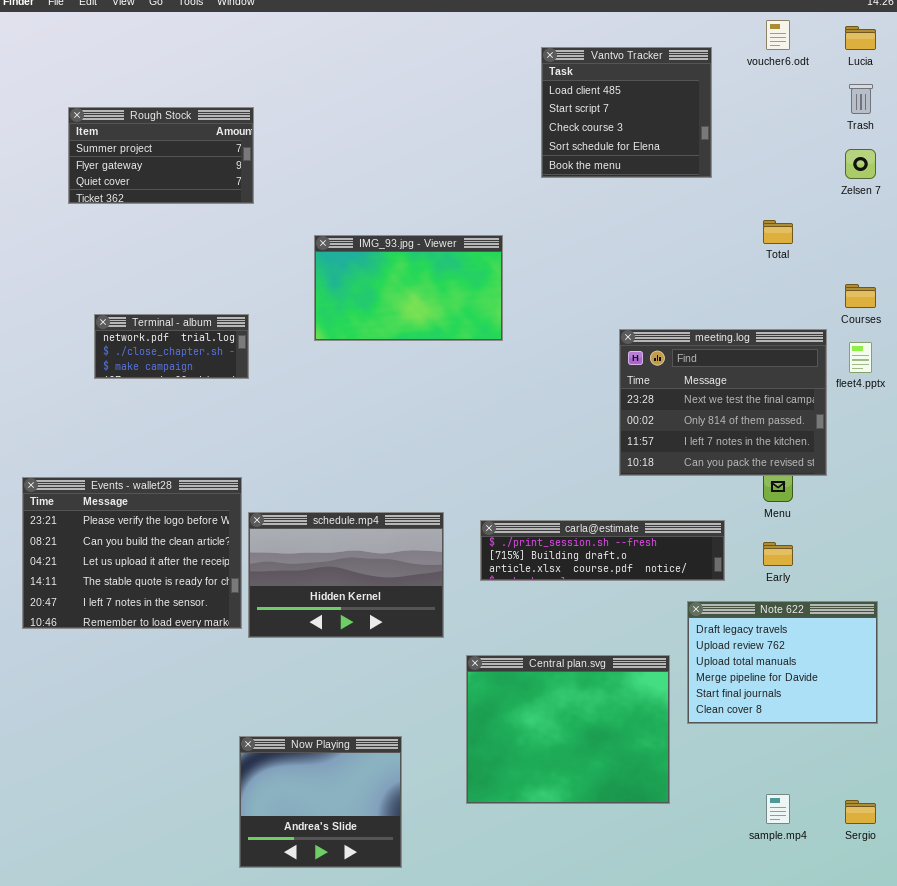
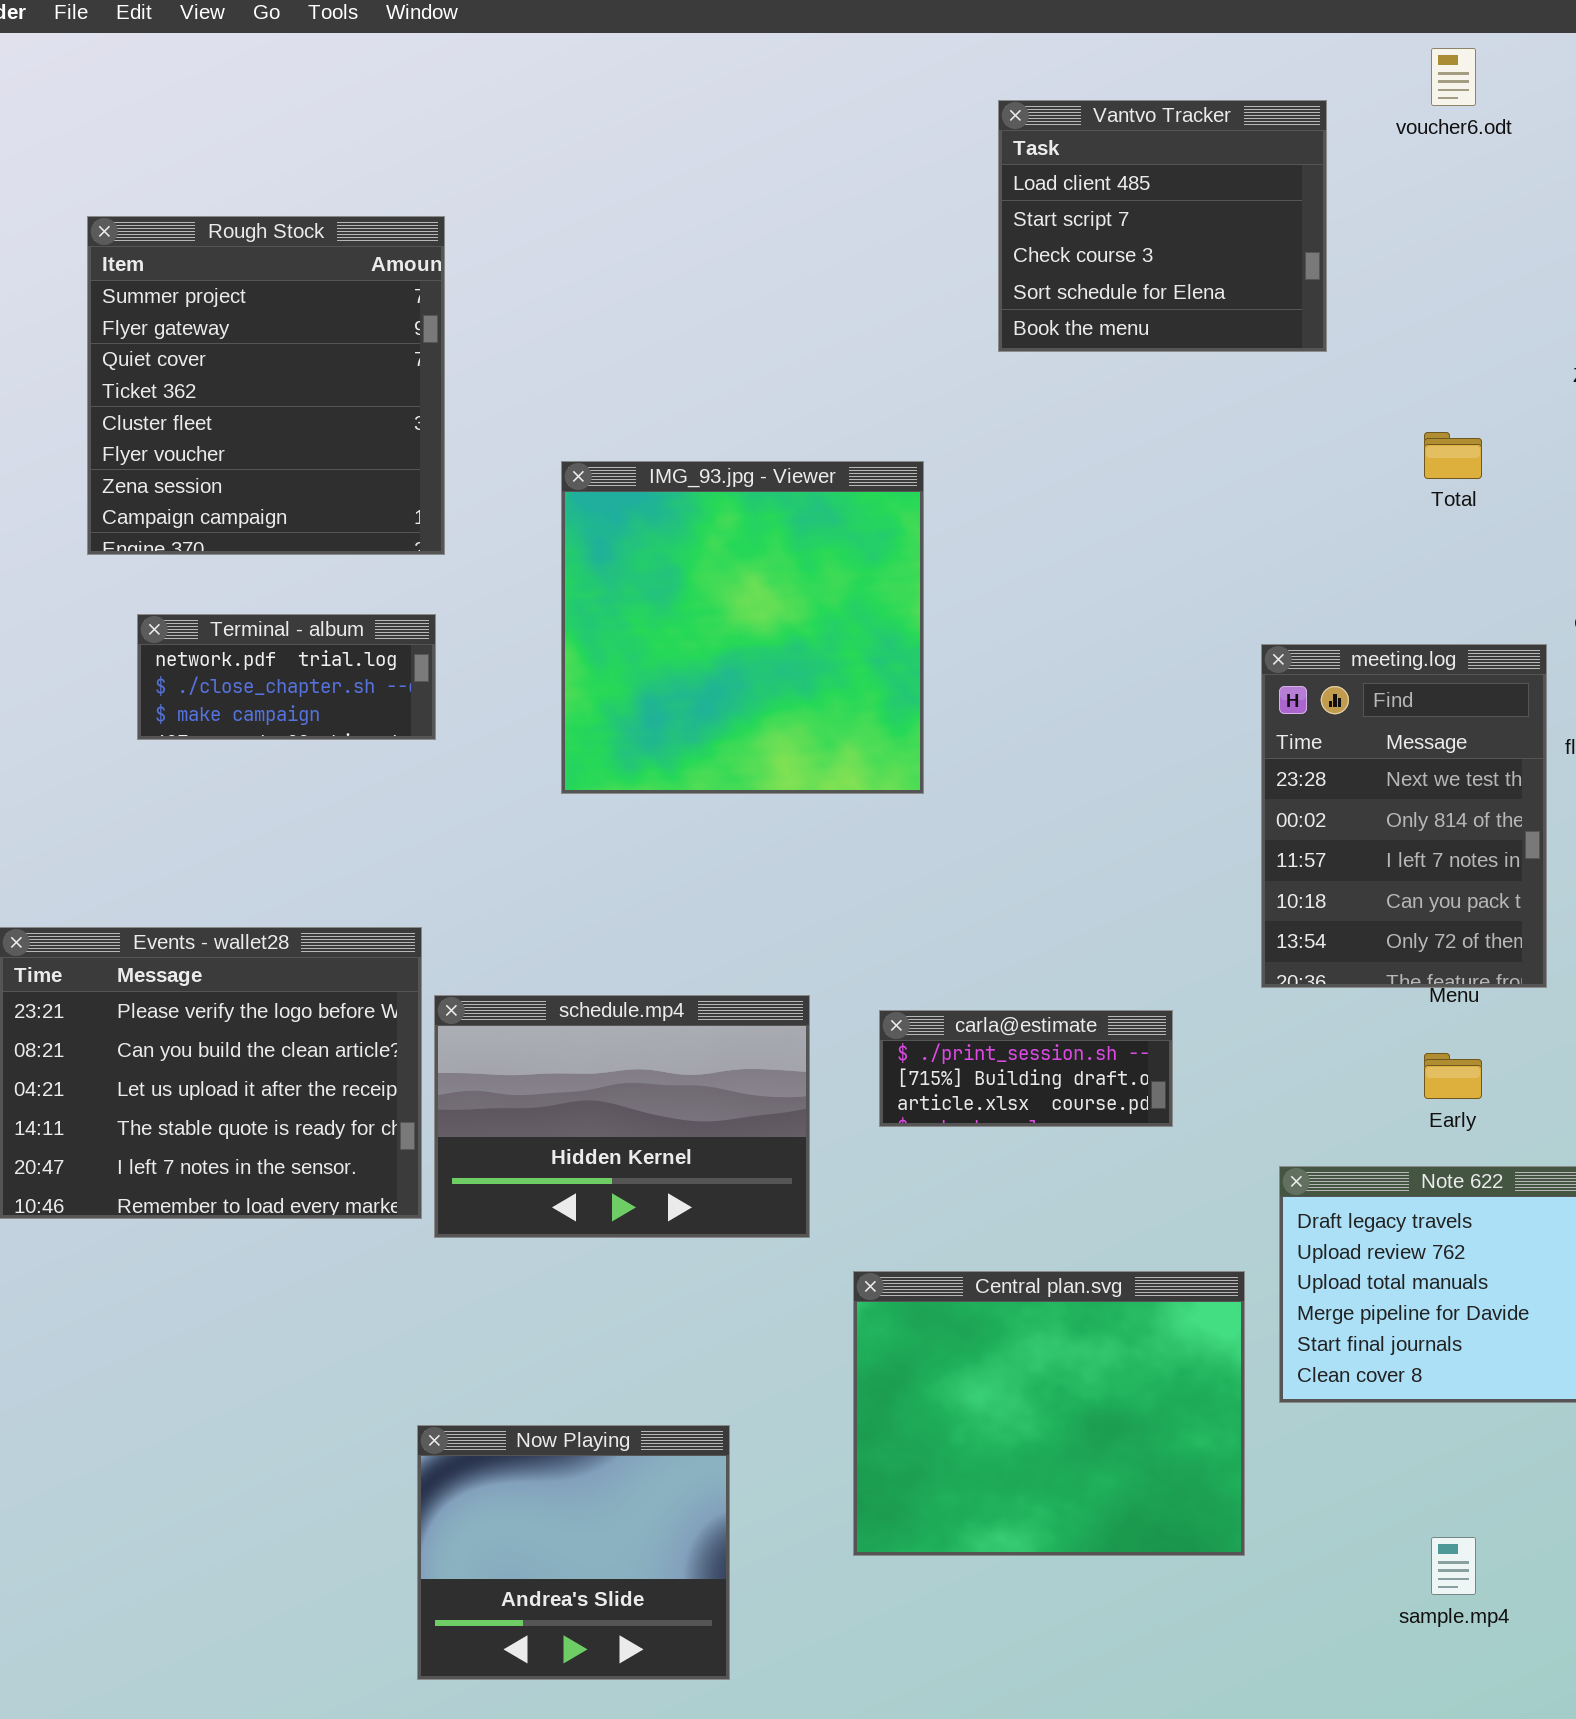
Rough Stock: [68,107,254,204] -> [87,216,445,555], resized
IMG_93.jpg - Viewer: [314,235,503,341] -> [561,461,924,794], resized
meeting.log: [619,329,827,476] -> [1261,644,1547,988], resized
carla@estimate: [480,520,725,581] -> [879,1010,1173,1127], resized

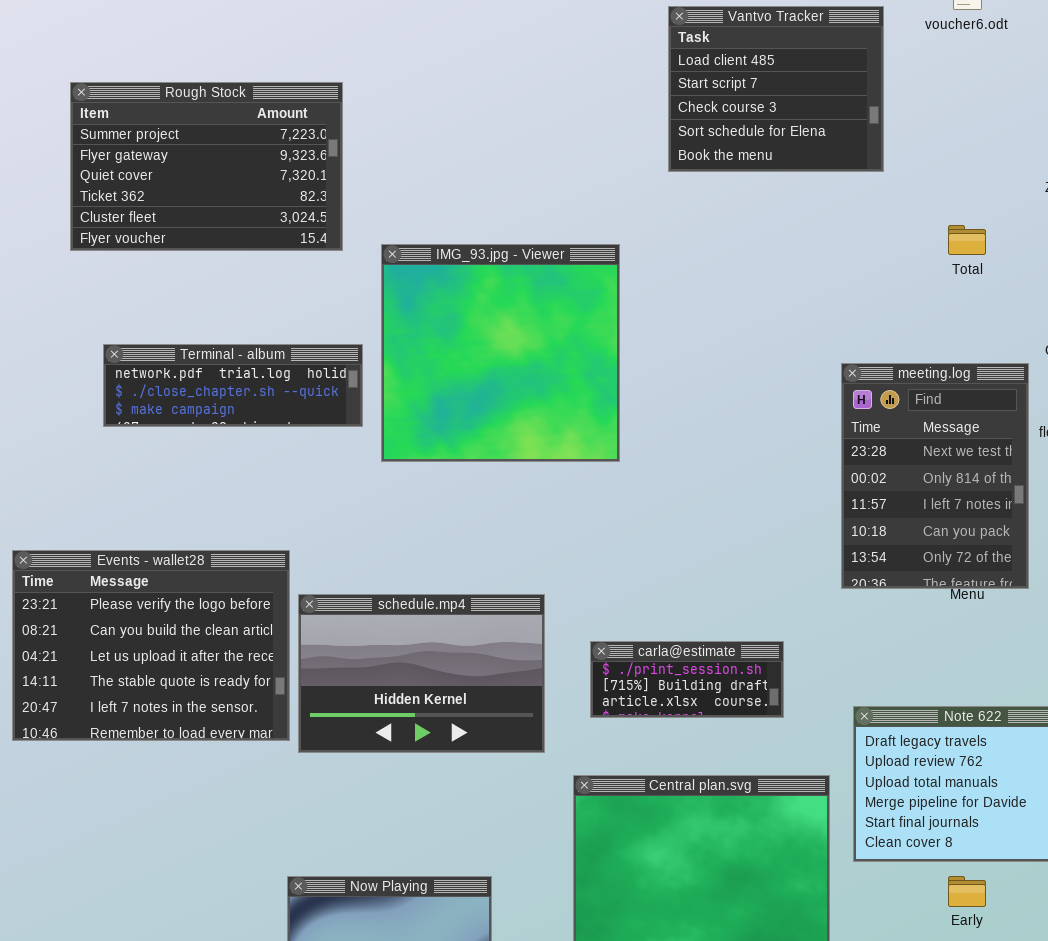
Rough Stock: [87,216,445,555] -> [70,82,343,251], resized
Terminal - album: [137,614,436,740] -> [103,344,363,427], resized
carla@estimate: [879,1010,1173,1127] -> [590,641,784,718], moved
Early: [1424,1053,1482,1099] -> [948,876,986,907], moved

